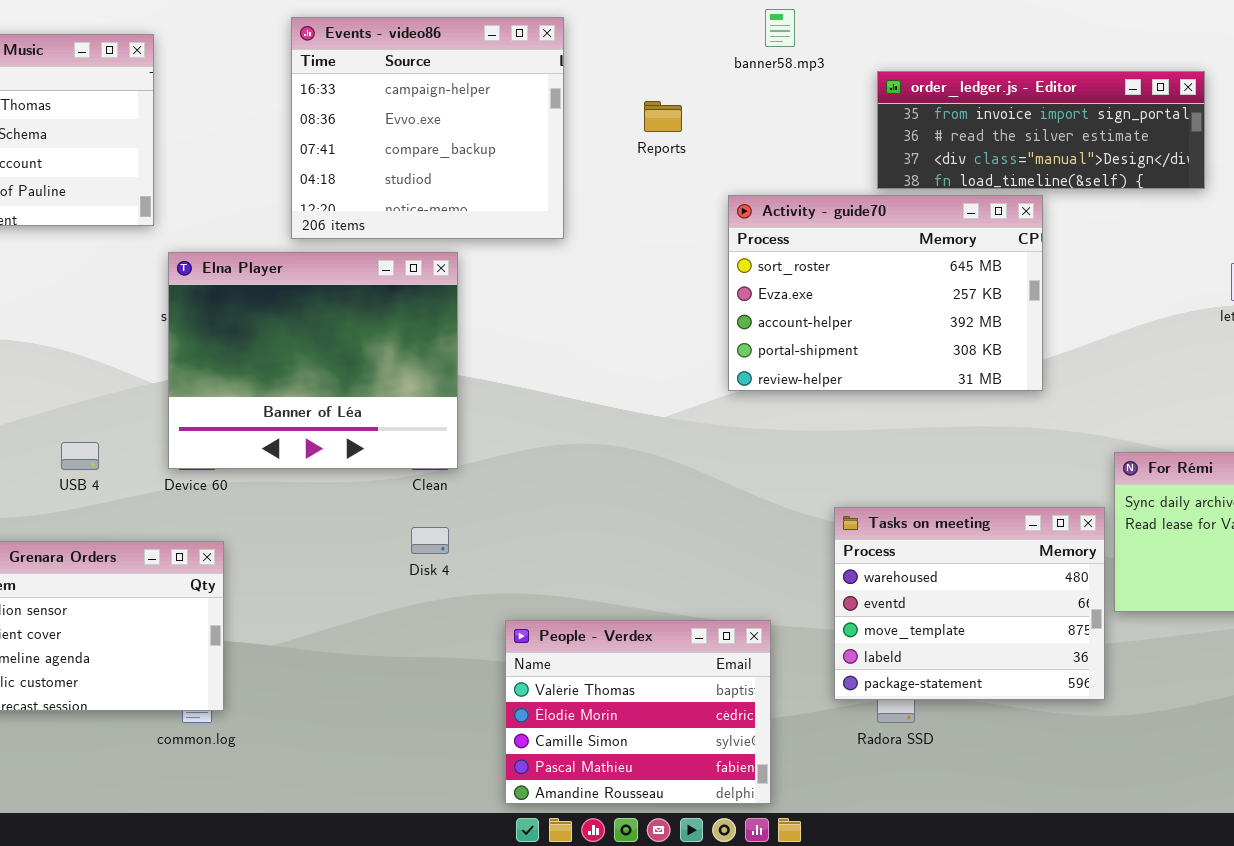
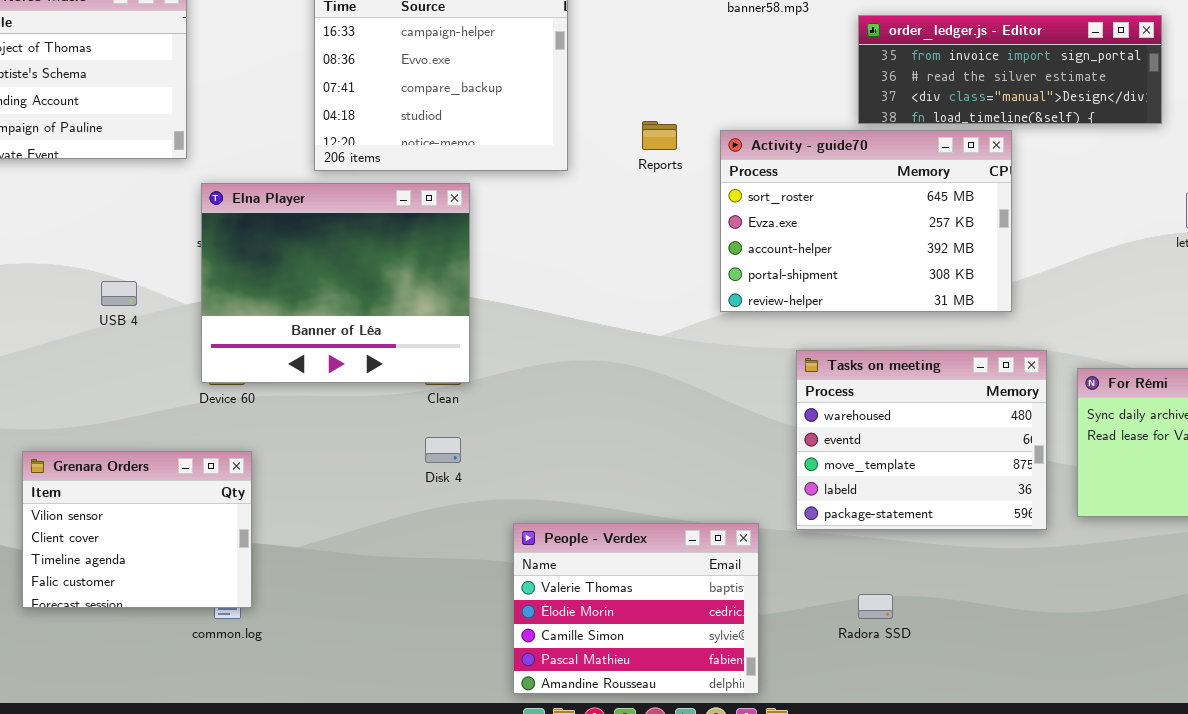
Reports: [644,101,682,132] -> [642,121,677,150], moved
USB 4: [61,442,99,470] -> [101,281,137,306], moved
Tasks on meeting: [834,507,1105,700] -> [796,350,1047,530], moved

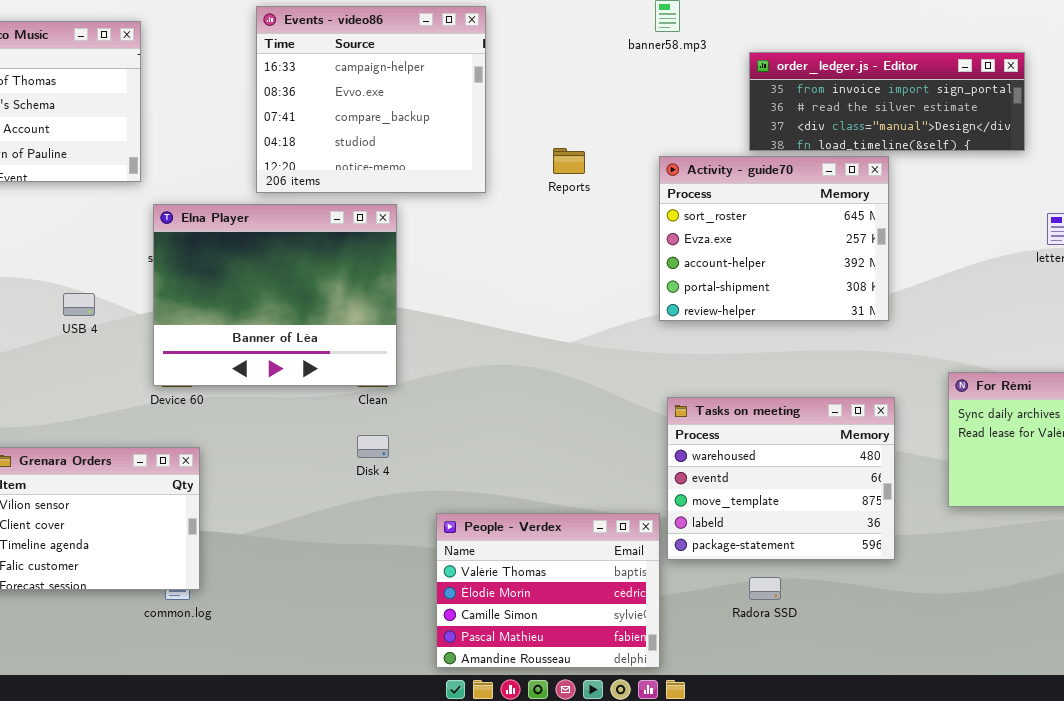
Activity - guide70: [720,130,1012,312] -> [659,156,889,321], resized
Tasks on meeting: [796,350,1047,530] -> [667,397,895,560], moved

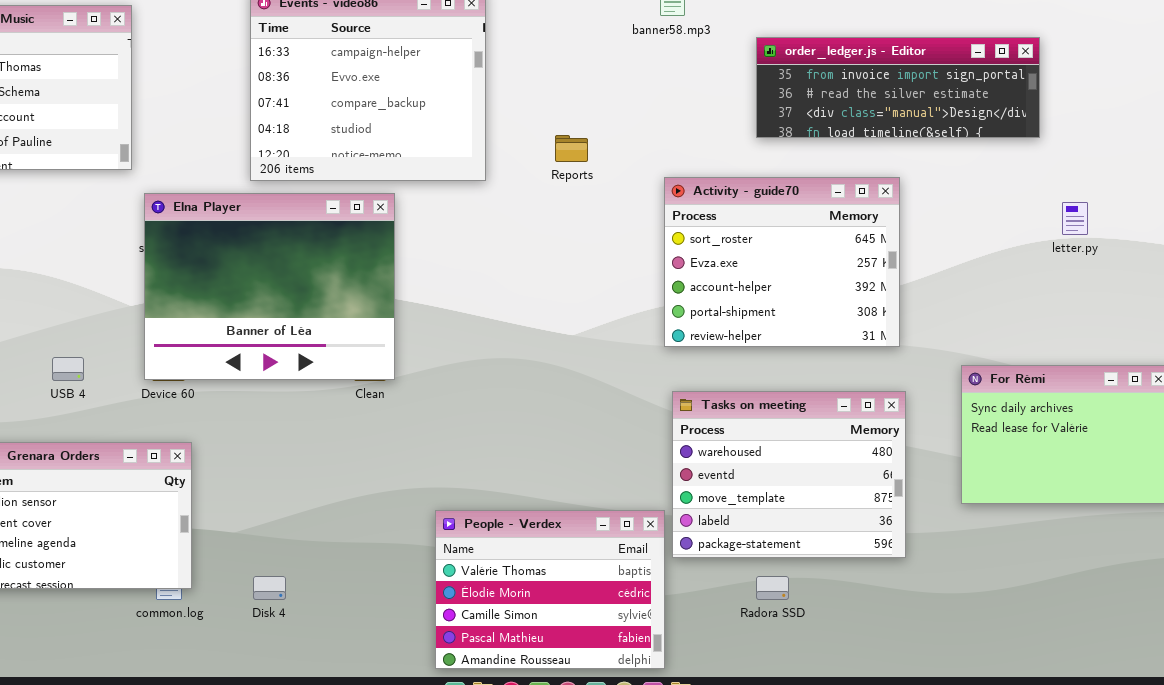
Activity - guide70: [659,156,889,321] -> [664,177,900,347], moved
USB 4: [63,293,95,316] -> [52,357,84,381], moved
Disk 4: [357,435,389,458] -> [253,576,286,600], moved

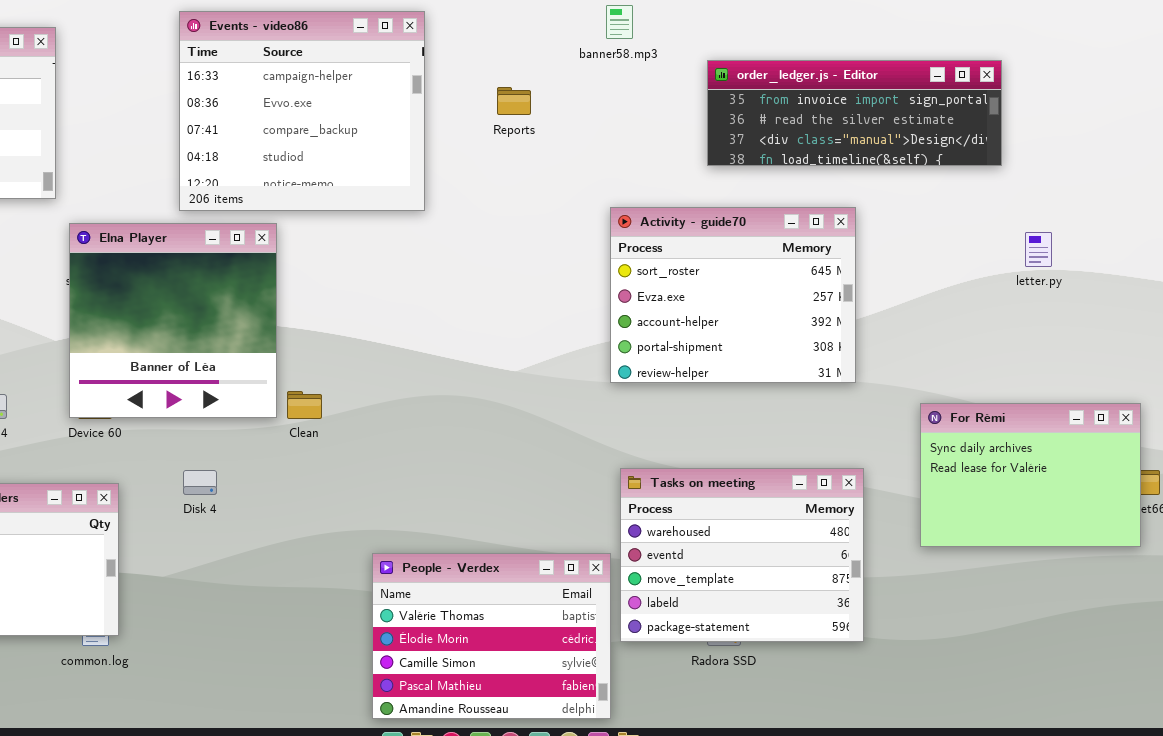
Reports: [555,135,588,162] -> [497,87,531,115], moved
Elna Player: [144,193,395,380] -> [69,223,277,418], resized
Tasks on meeting: [672,391,906,558] -> [620,468,864,642], moved
Disk 4: [253,576,286,600] -> [183,470,217,495], moved

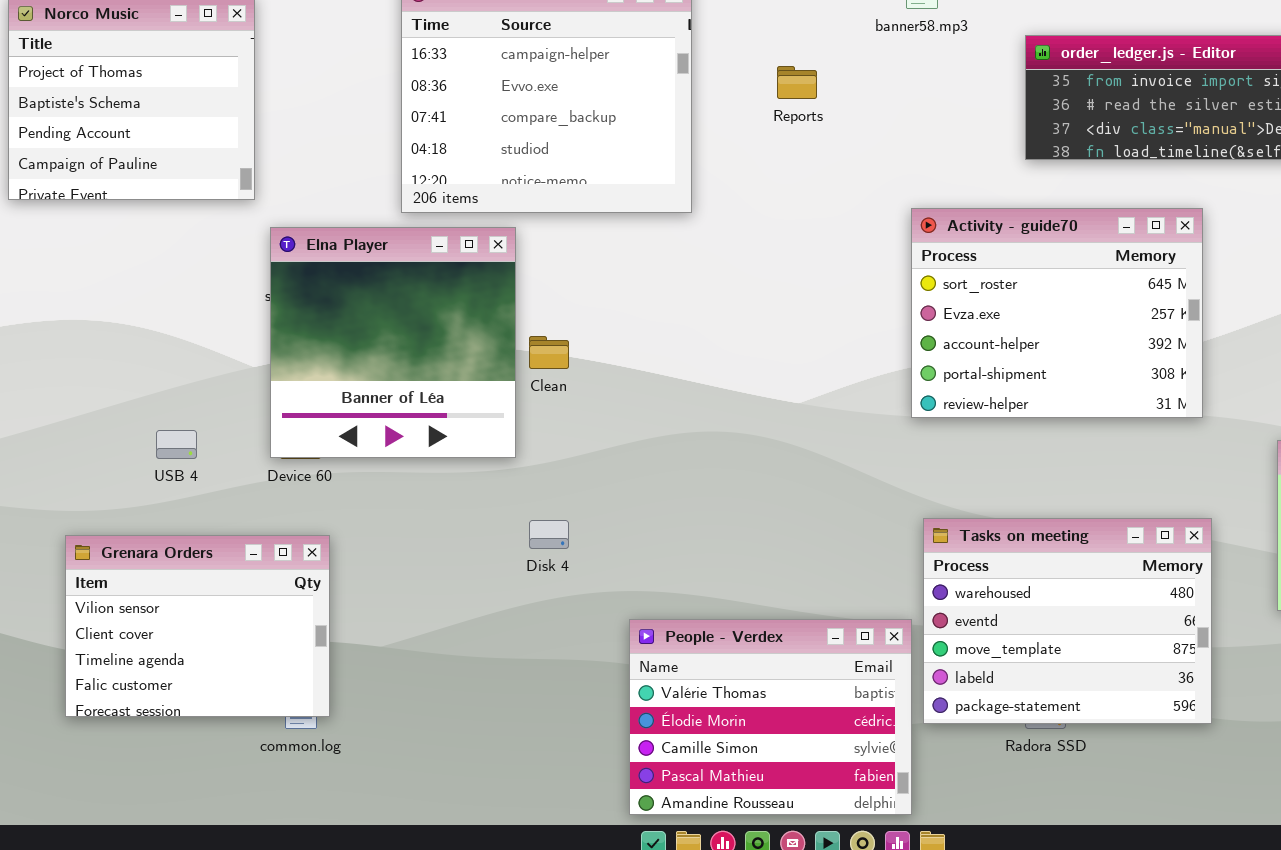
Clean: [287,391,322,419] -> [529,336,569,369], moved
Disk 4: [183,470,217,495] -> [529,520,569,549], moved

